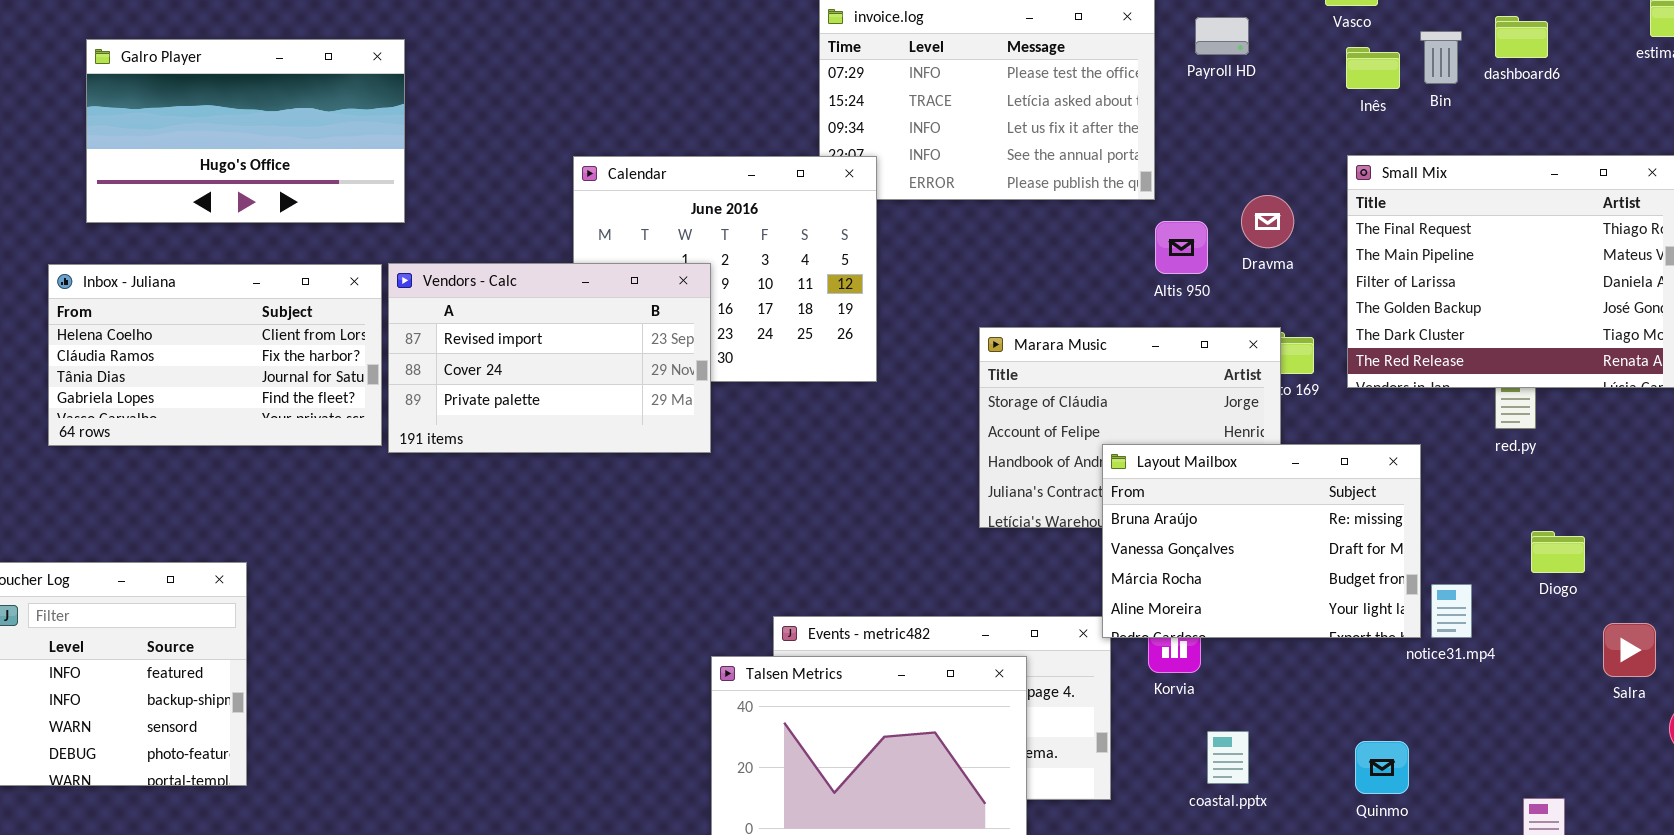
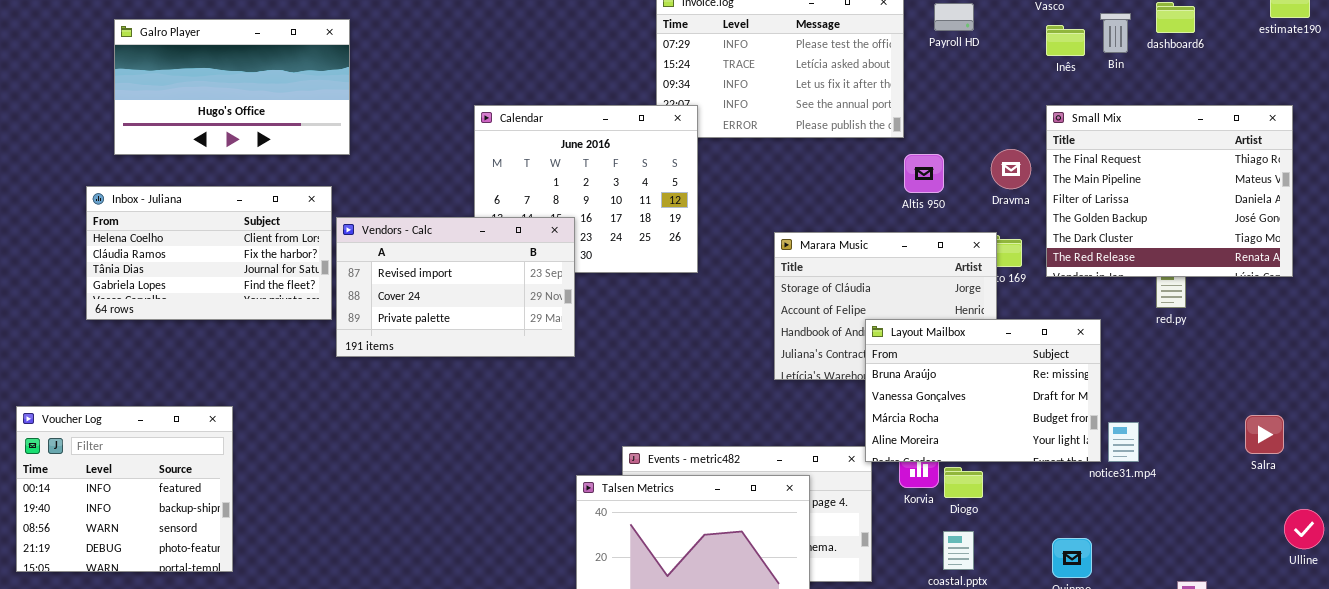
Dravma: [1241,195,1294,248] -> [991,149,1031,189], moved
Vendors - Calc: [388,263,711,453] -> [336,217,575,357], moved
Diogo: [1531,531,1585,573] -> [944,467,983,498], moved
Salra: [1603,623,1656,677] -> [1245,415,1284,454], moved

